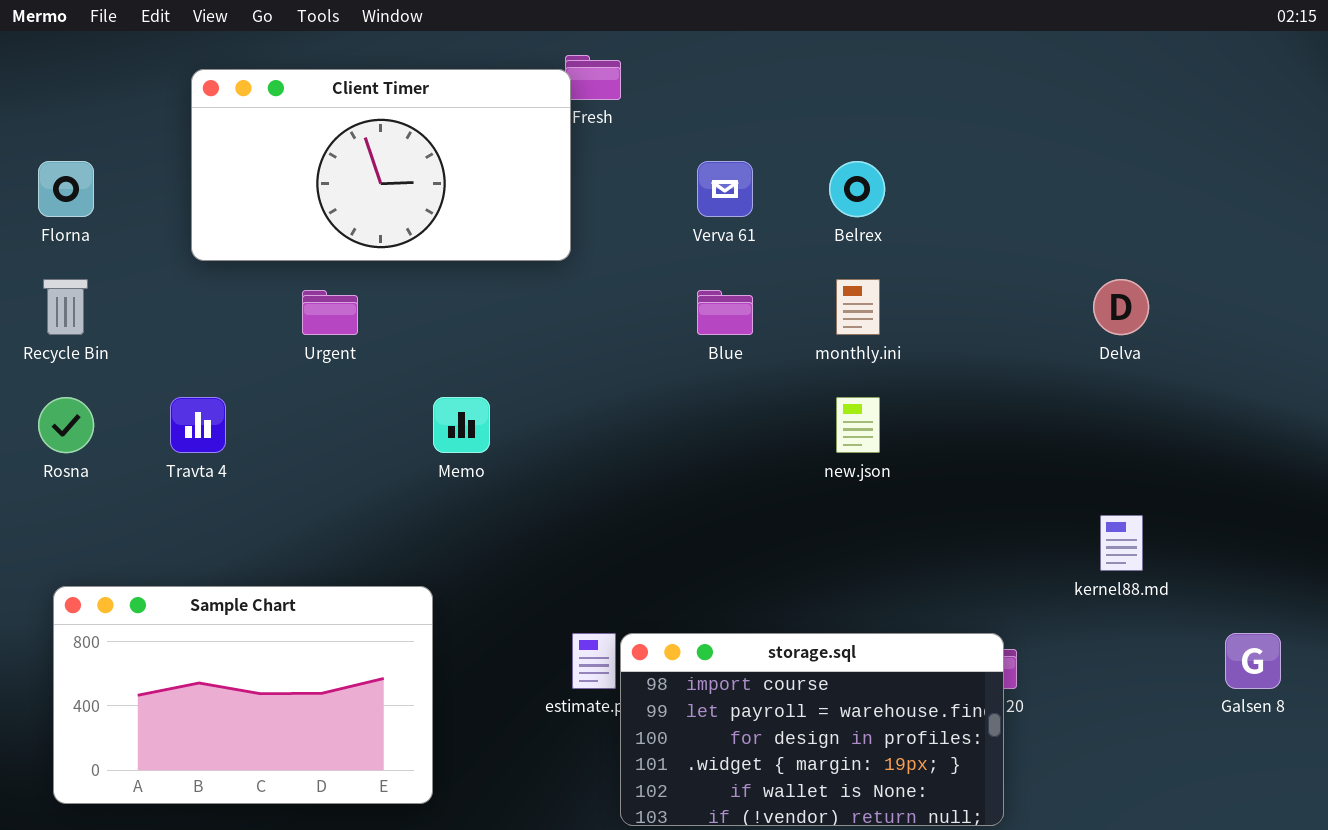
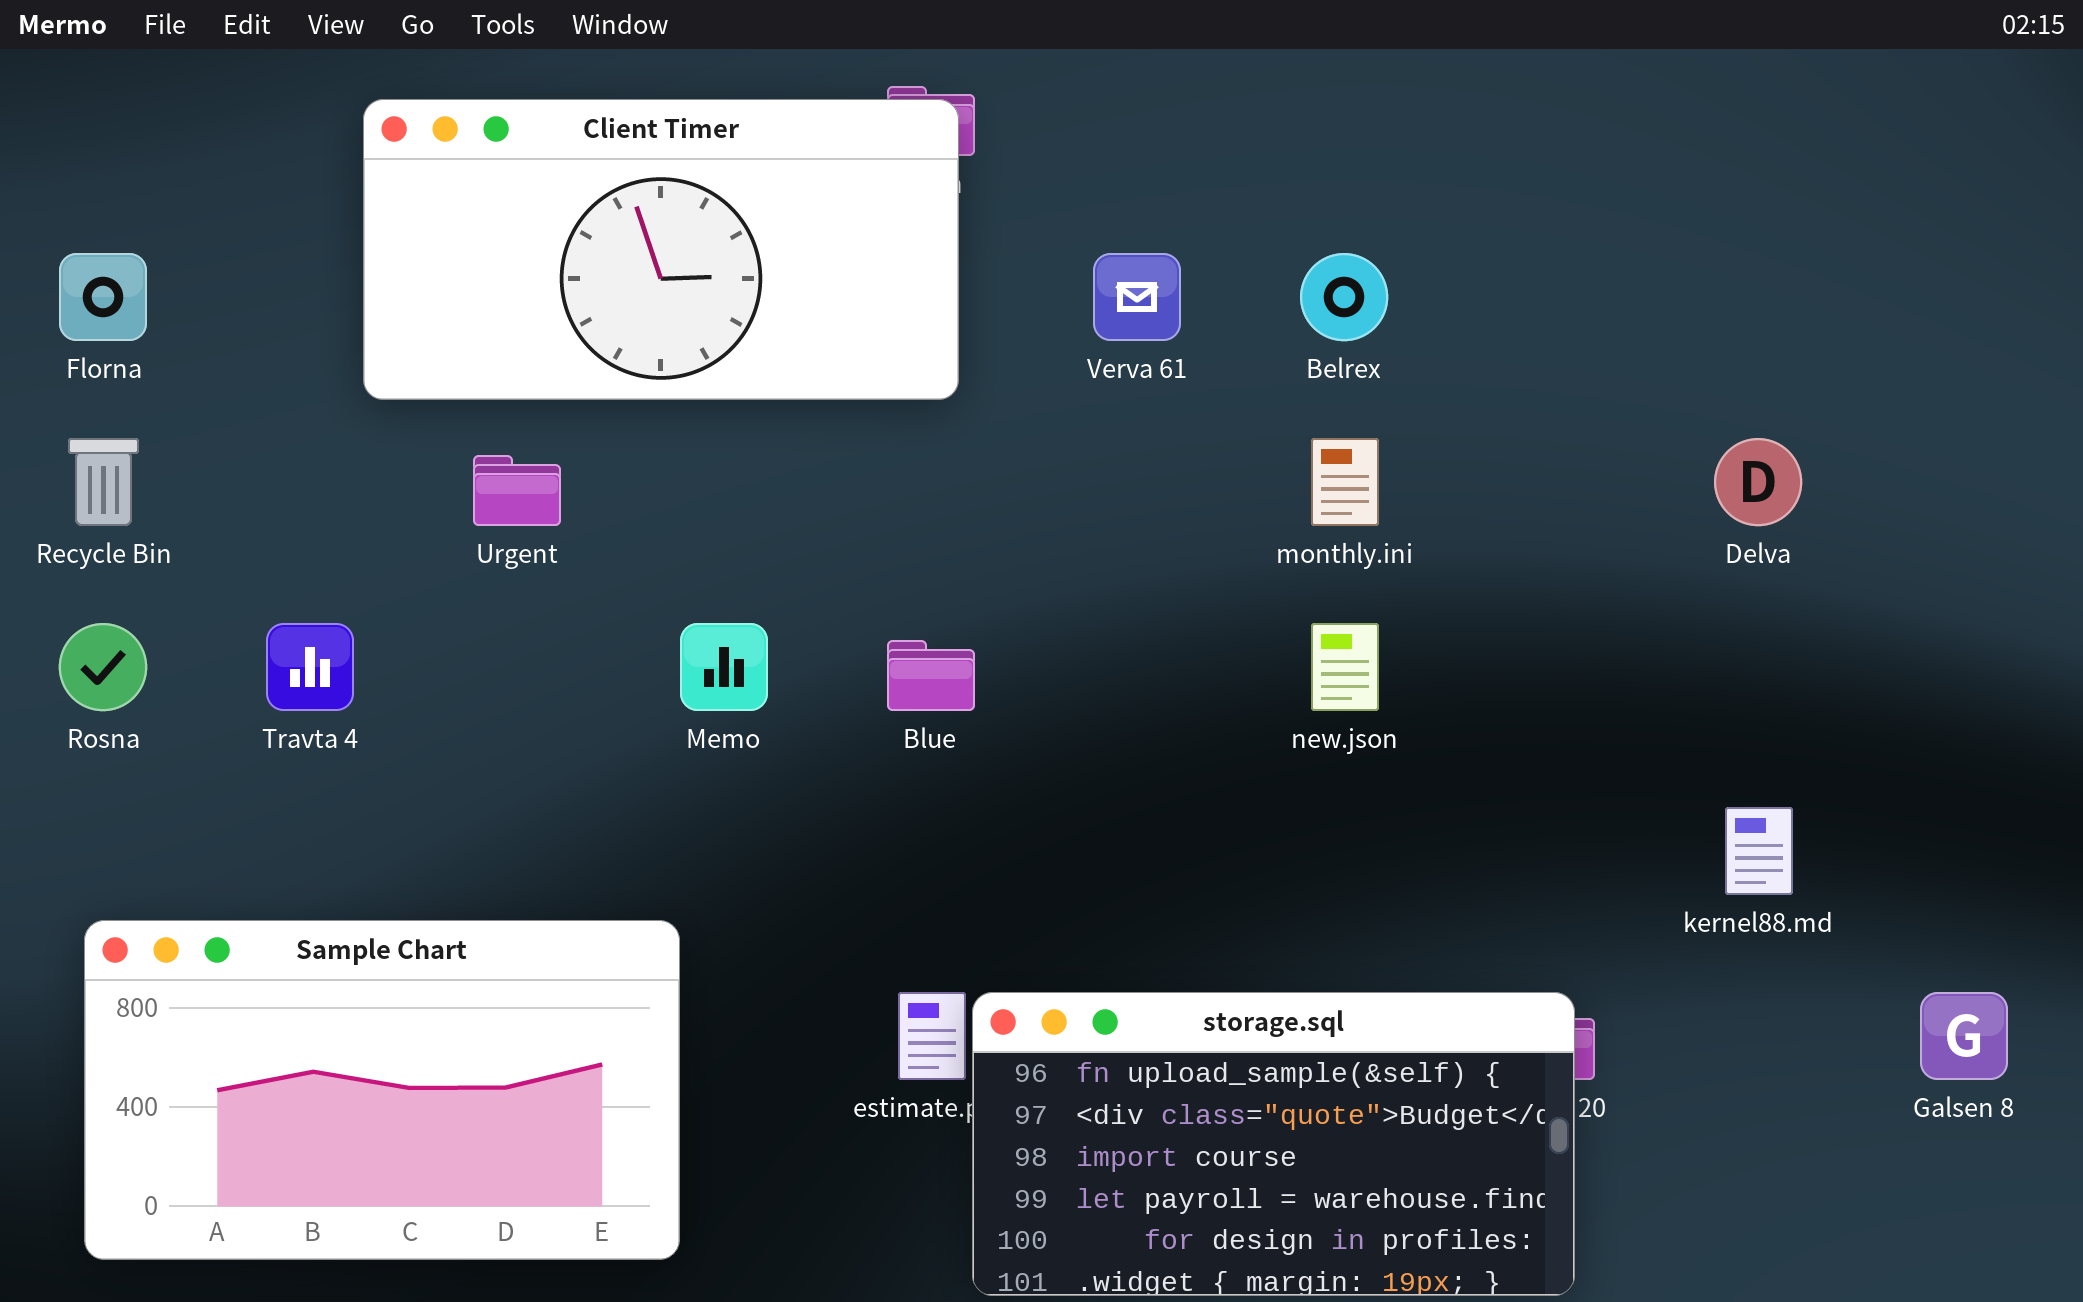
Client Timer: [191,69,571,261] -> [363,99,959,400], moved
Blue: [697,290,753,335] -> [887,640,975,711], moved
storage.sql: [620,633,1004,826] -> [972,992,1575,1296], scrolled up 2 rows

